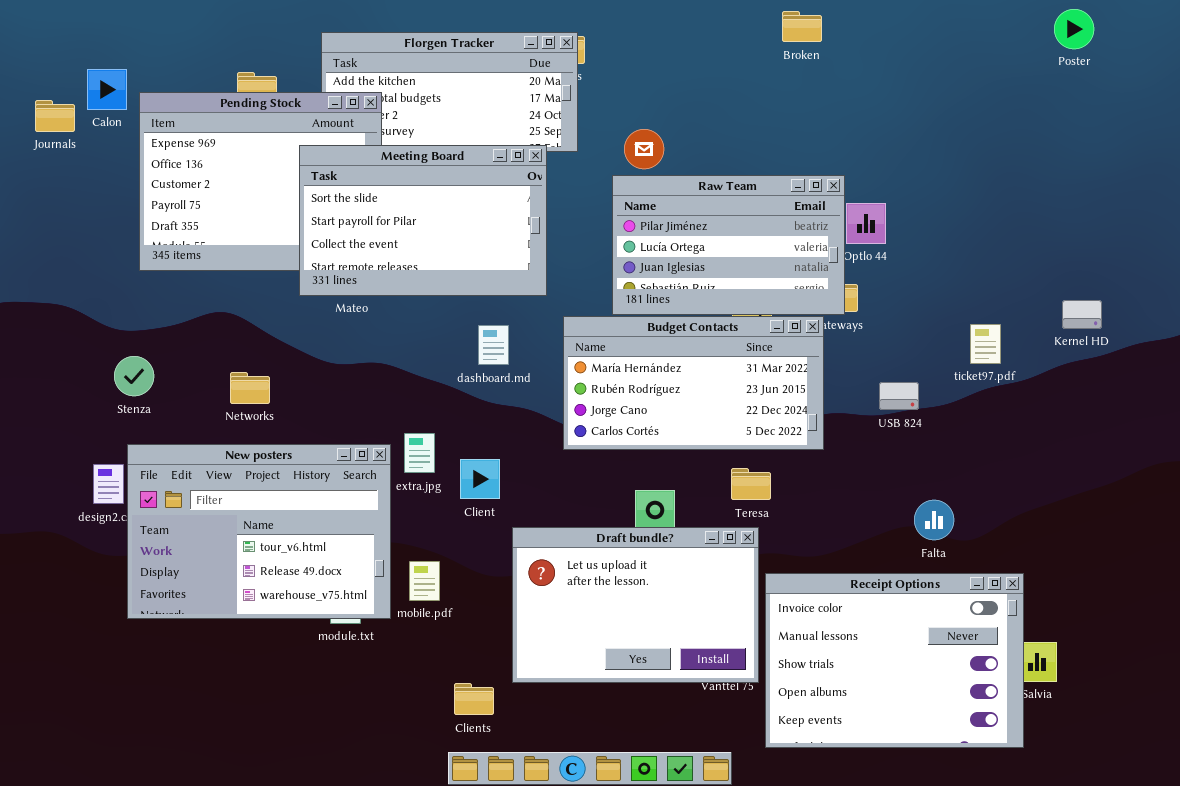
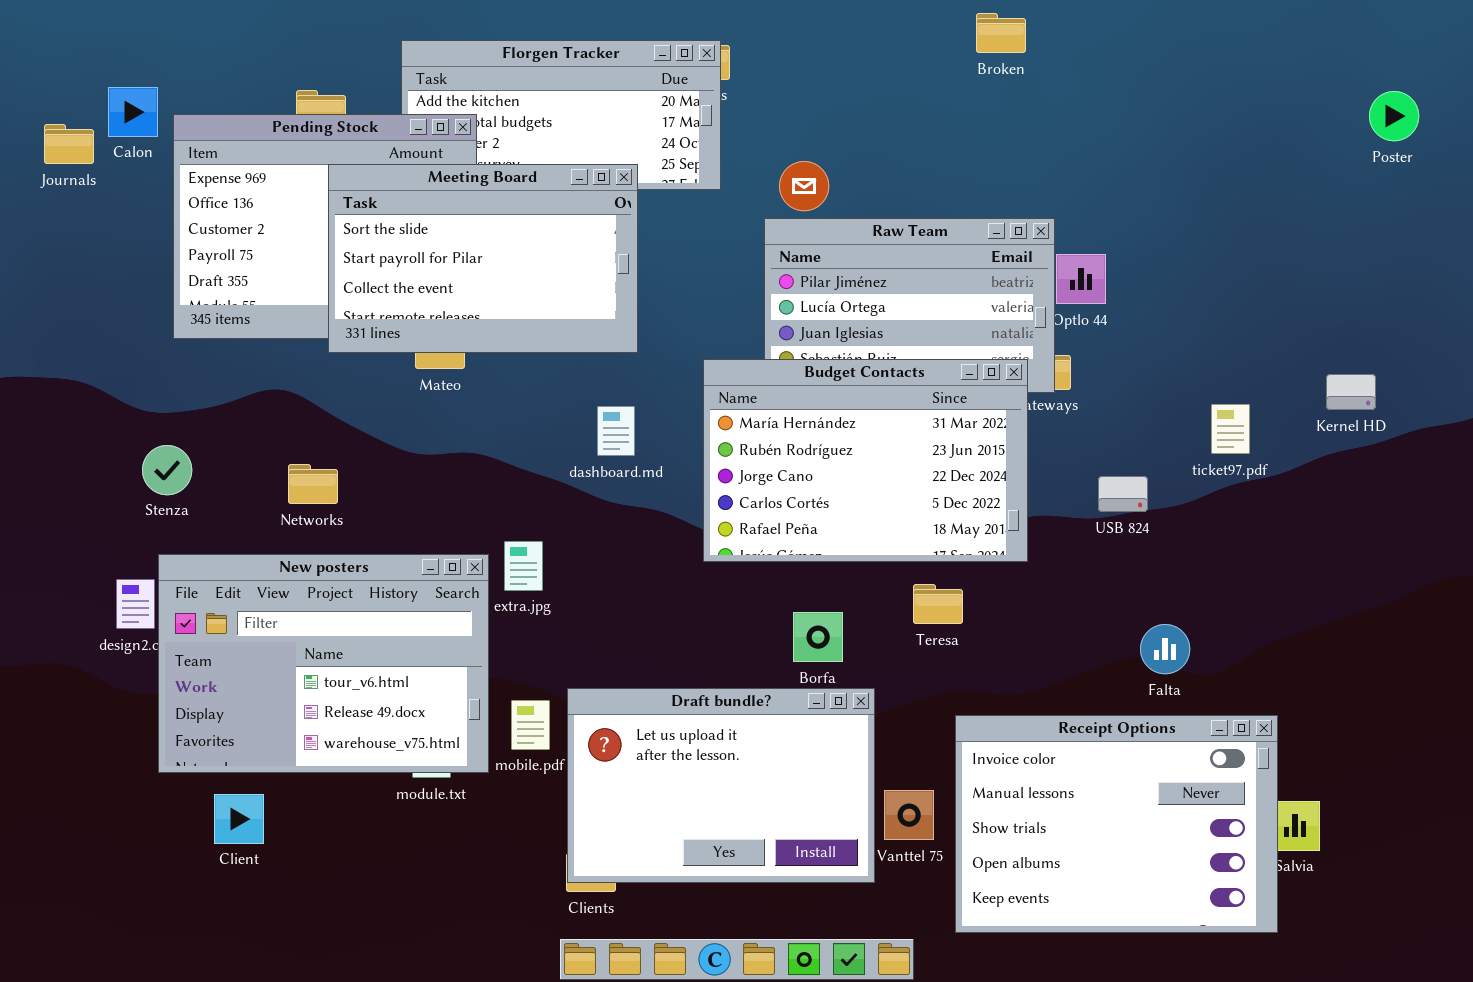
Poster: [1054,9,1094,49] -> [1369,91,1419,141], moved
Meeting Board: [299,145,547,296] -> [328,164,638,353], moved
Budget Contacts: [563,316,824,450] -> [703,359,1028,562], resized
Client: [460,459,500,499] -> [214,794,264,844], moved
Draft bundle?: [512,527,759,683] -> [567,688,875,883], moved

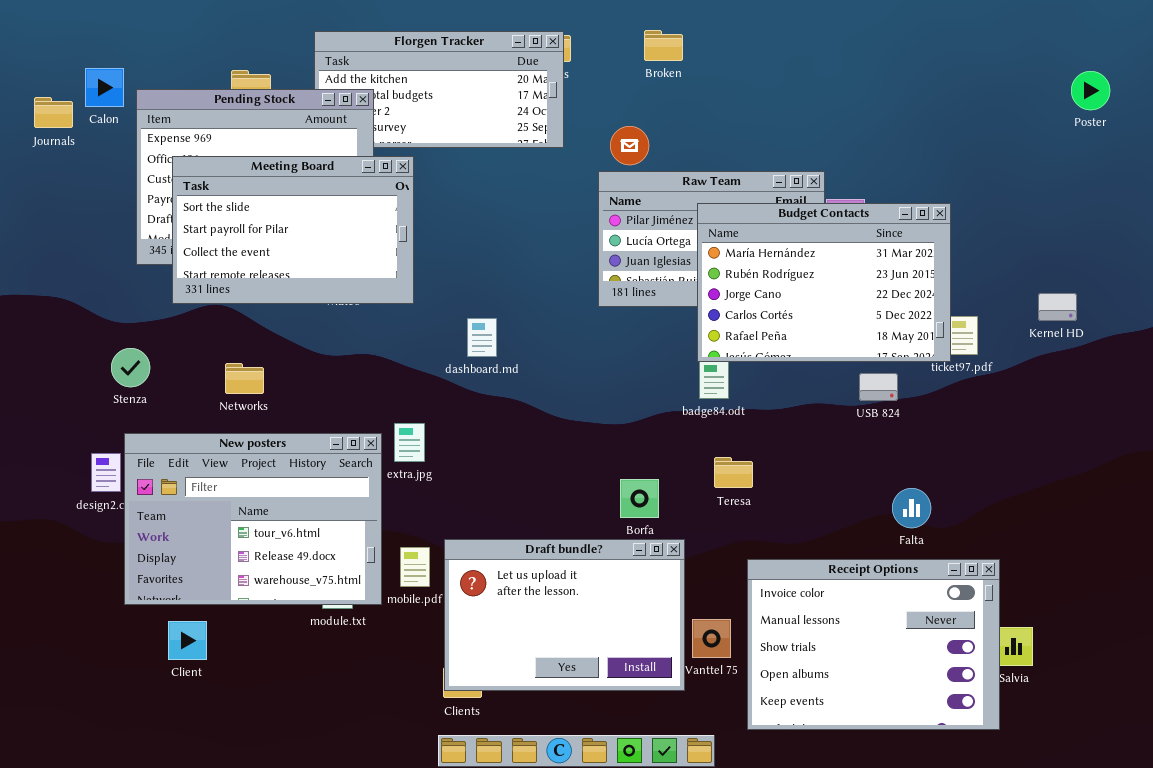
Broken: [976,13,1026,53] -> [644,30,683,61], moved
Meeting Board: [328,164,638,353] -> [172,156,414,304], moved
Budget Contacts: [703,359,1028,562] -> [697,203,951,362], moved

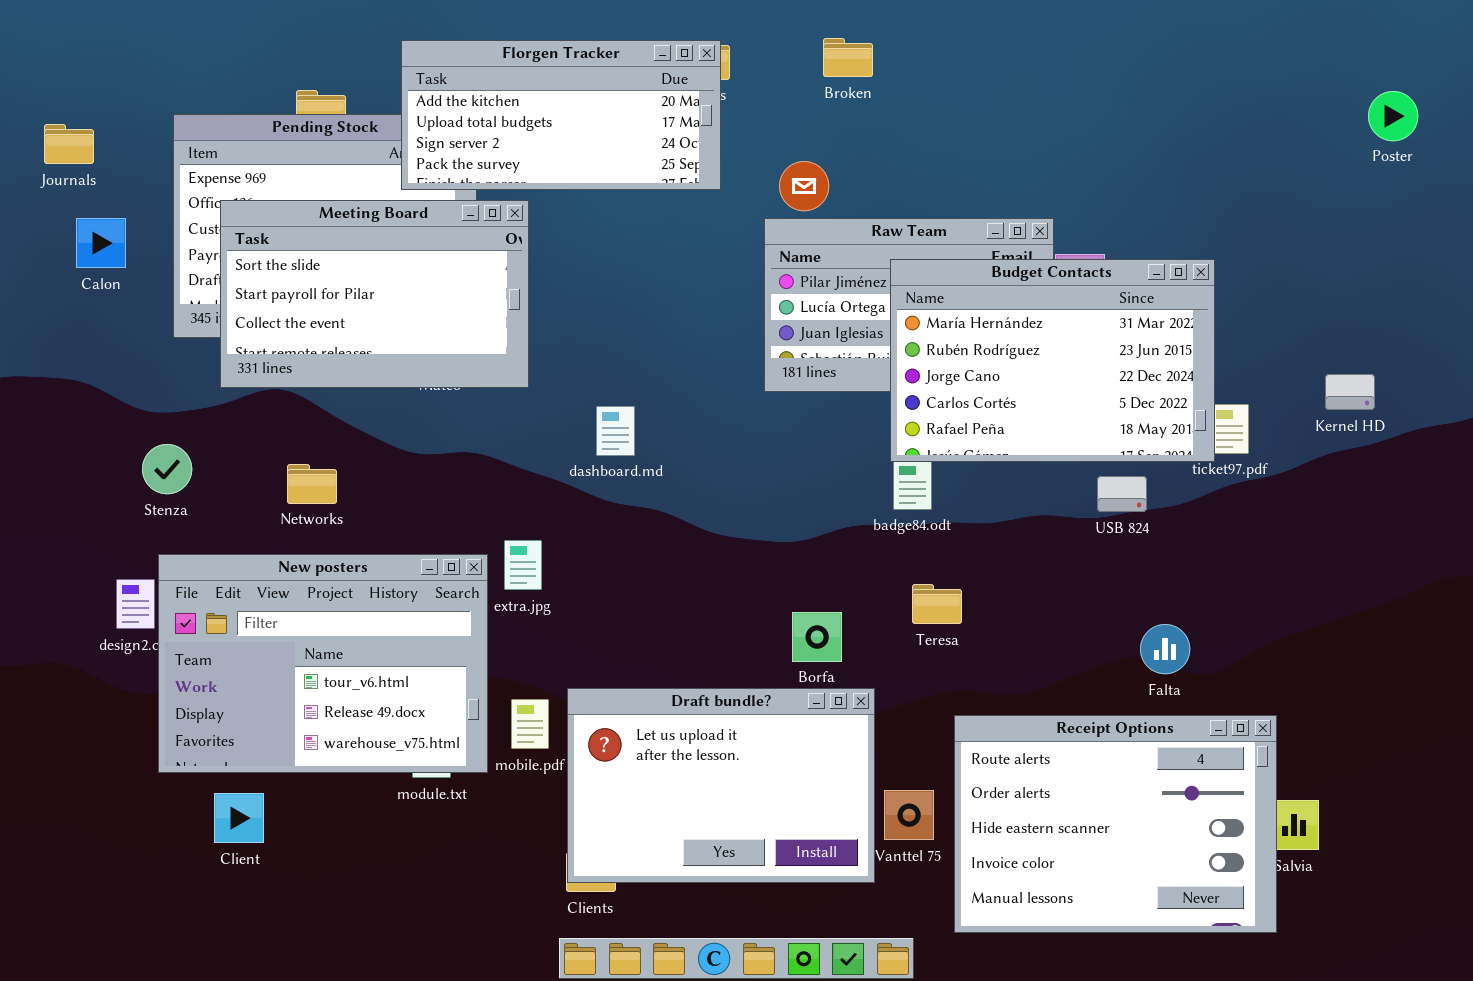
Florgen Tracker: [314,31,564,148] -> [401,40,721,190], raised
Calon: [85,68,124,107] -> [76,218,126,268], moved
Receipt Options: [747,559,1000,730] -> [954,715,1277,933], scrolled up 3 rows

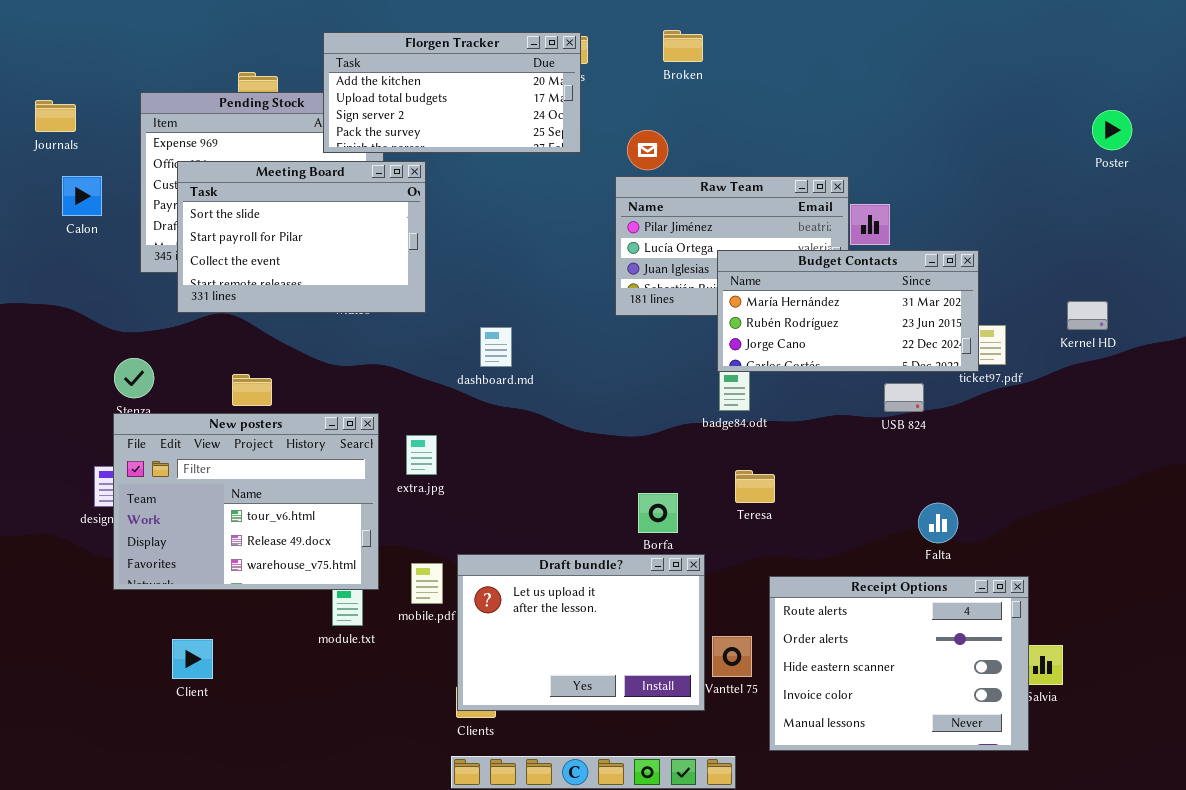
Poster: [1368,91,1418,141] -> [1092,110,1132,150], moved
Budget Contacts: [890,259,1215,462] -> [717,250,979,372], resized
New posters: [158,554,488,773] -> [113,413,379,590], moved

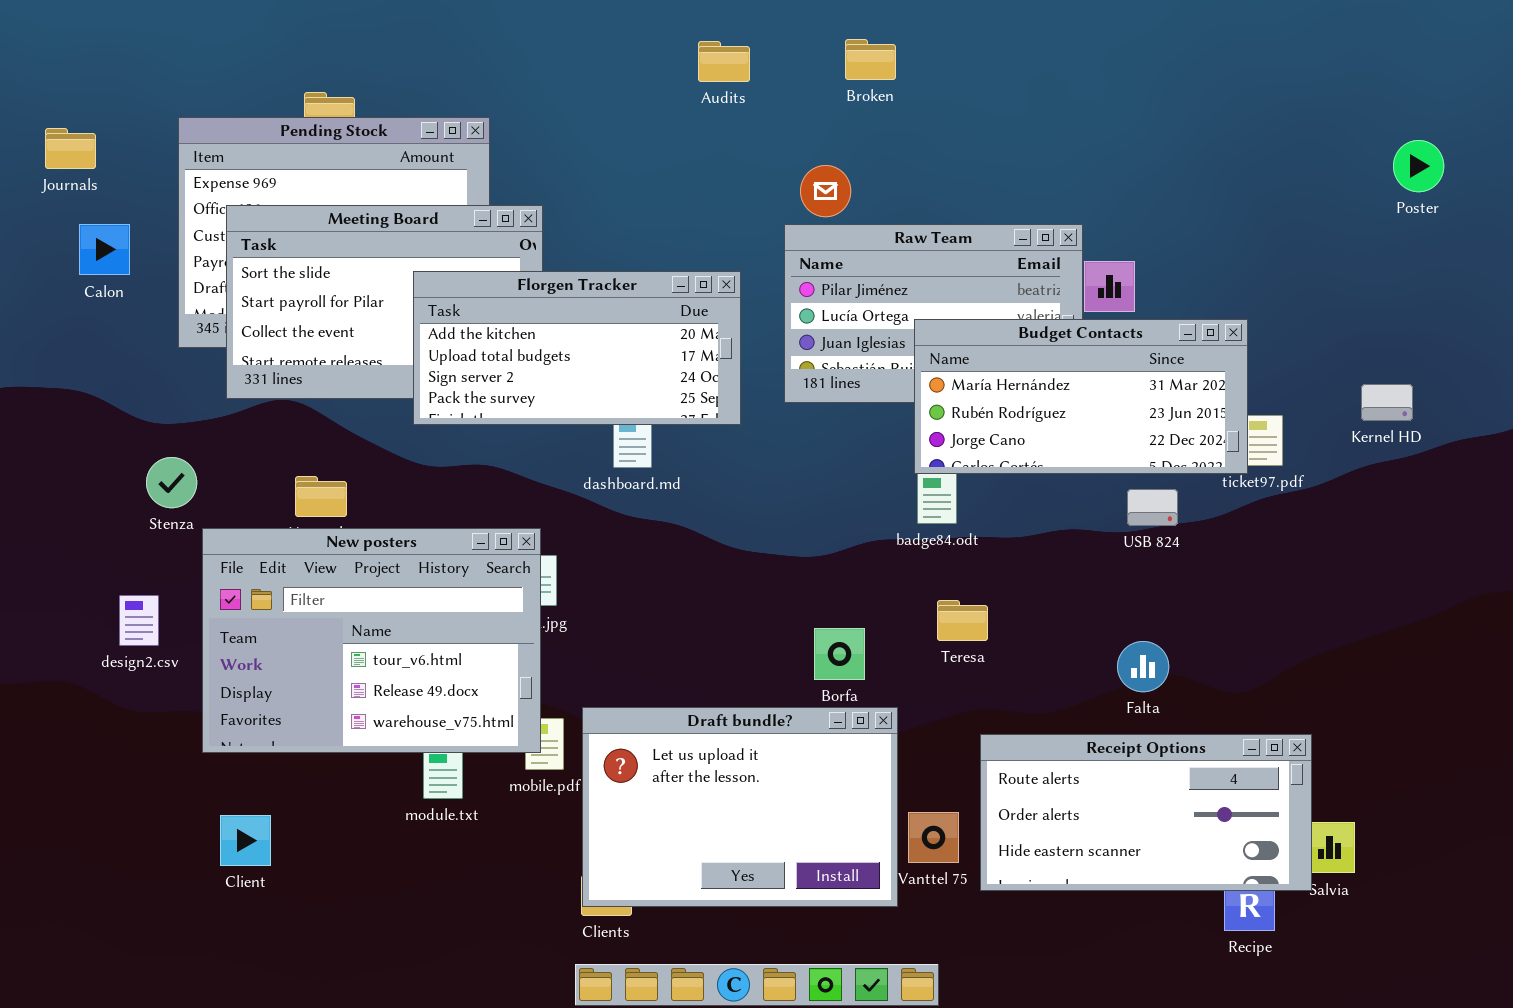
Florgen Tracker: [323,32,581,153] -> [413,271,741,425], moved
New posters: [113,413,379,590] -> [202,528,541,753], moved
Falta: [918,503,958,543] -> [1117,641,1169,692], moved
Receipt Options: [769,576,1029,751] -> [980,734,1312,891], resized

